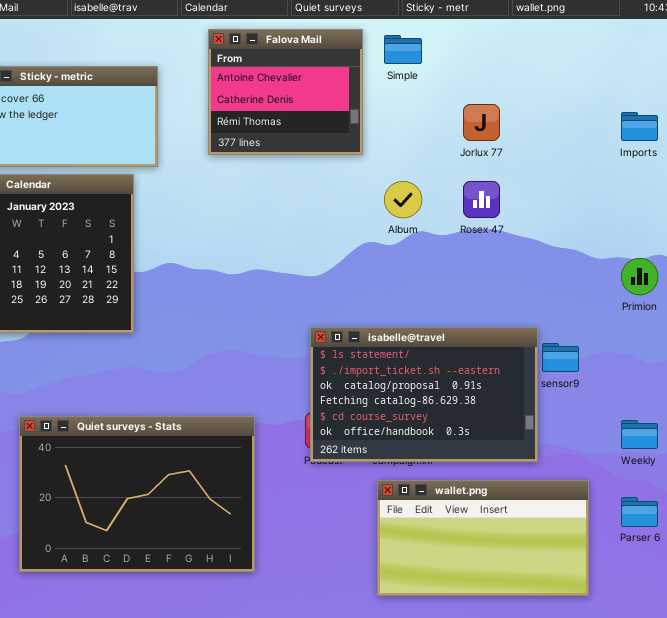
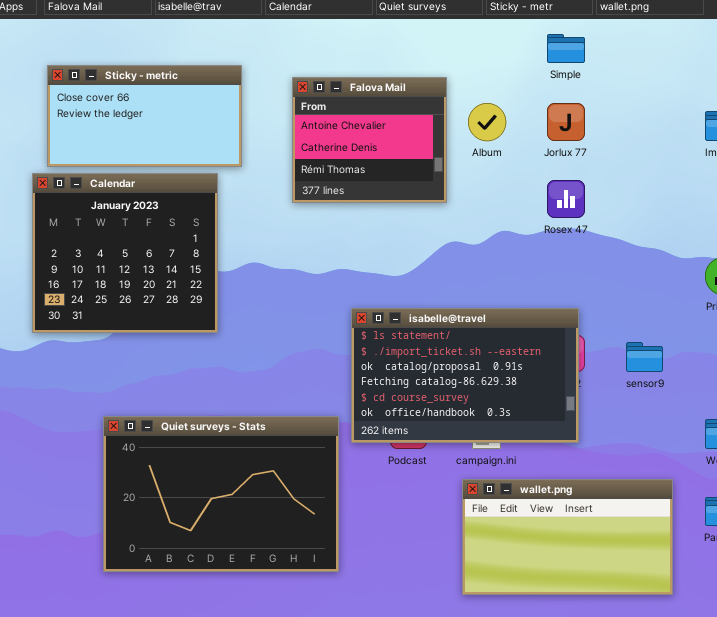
Falova Mail: [208,29,363,155] -> [292,77,447,203], moved
Simple: [384,35,422,64] -> [547,34,585,63], moved
Album: [384,181,422,218] -> [468,103,506,141], moved
isabelle@travel: [310,327,538,462] -> [351,308,579,443], moved

